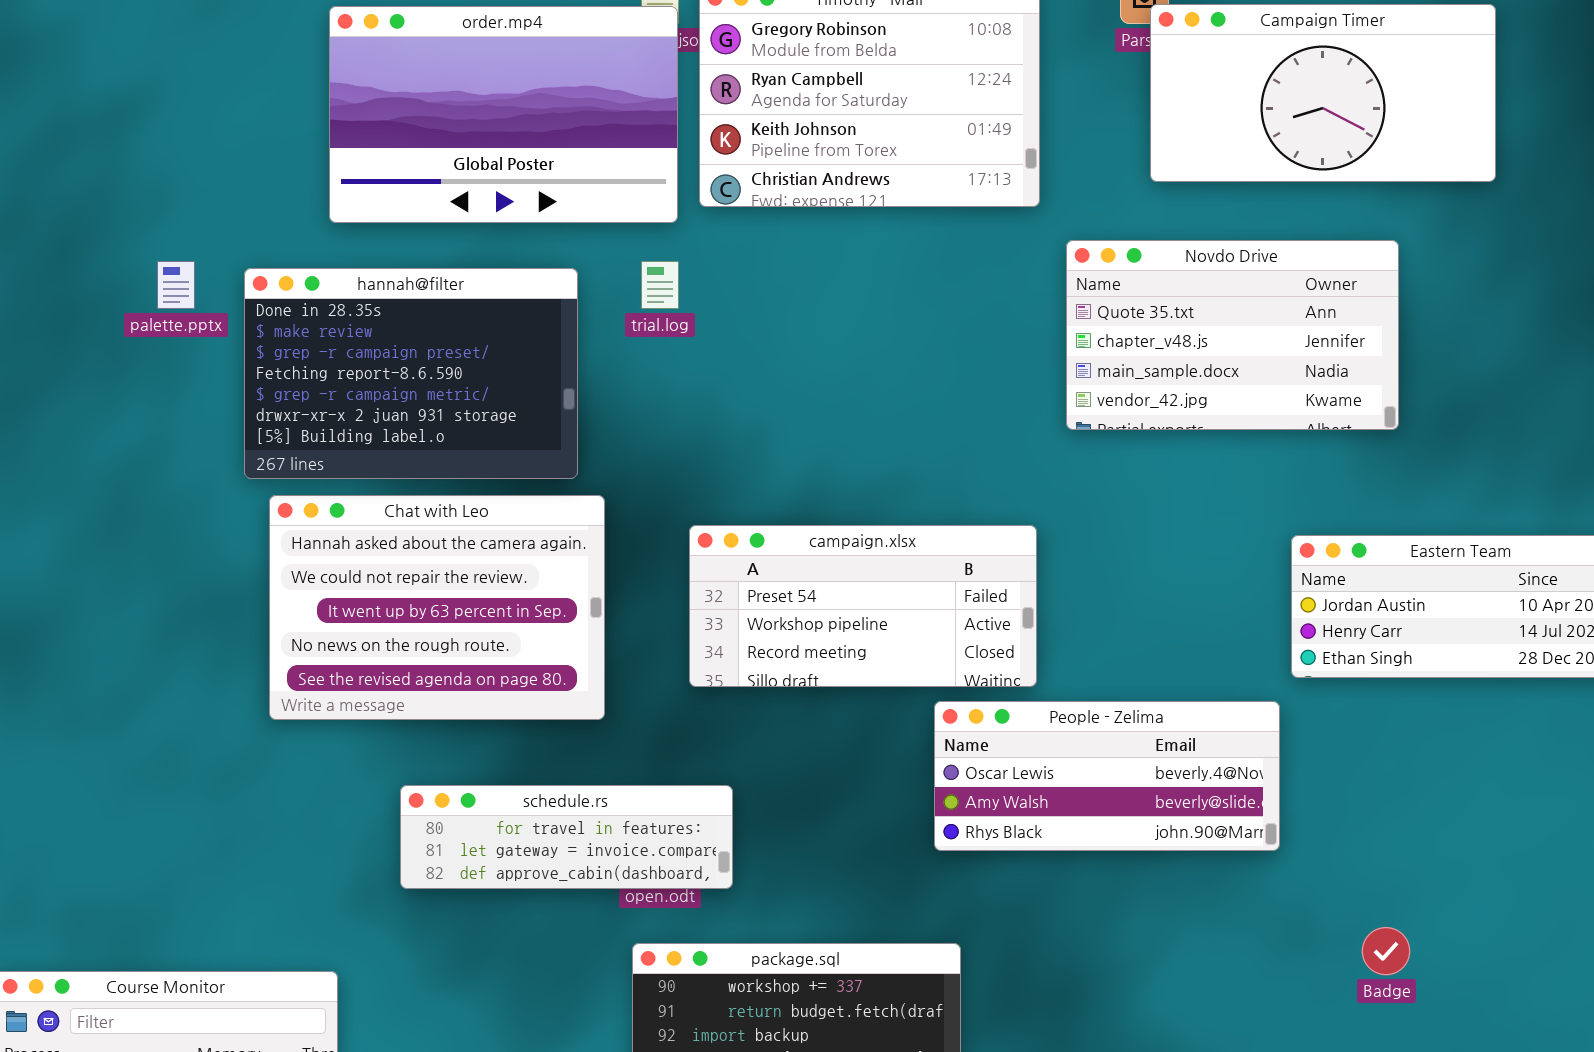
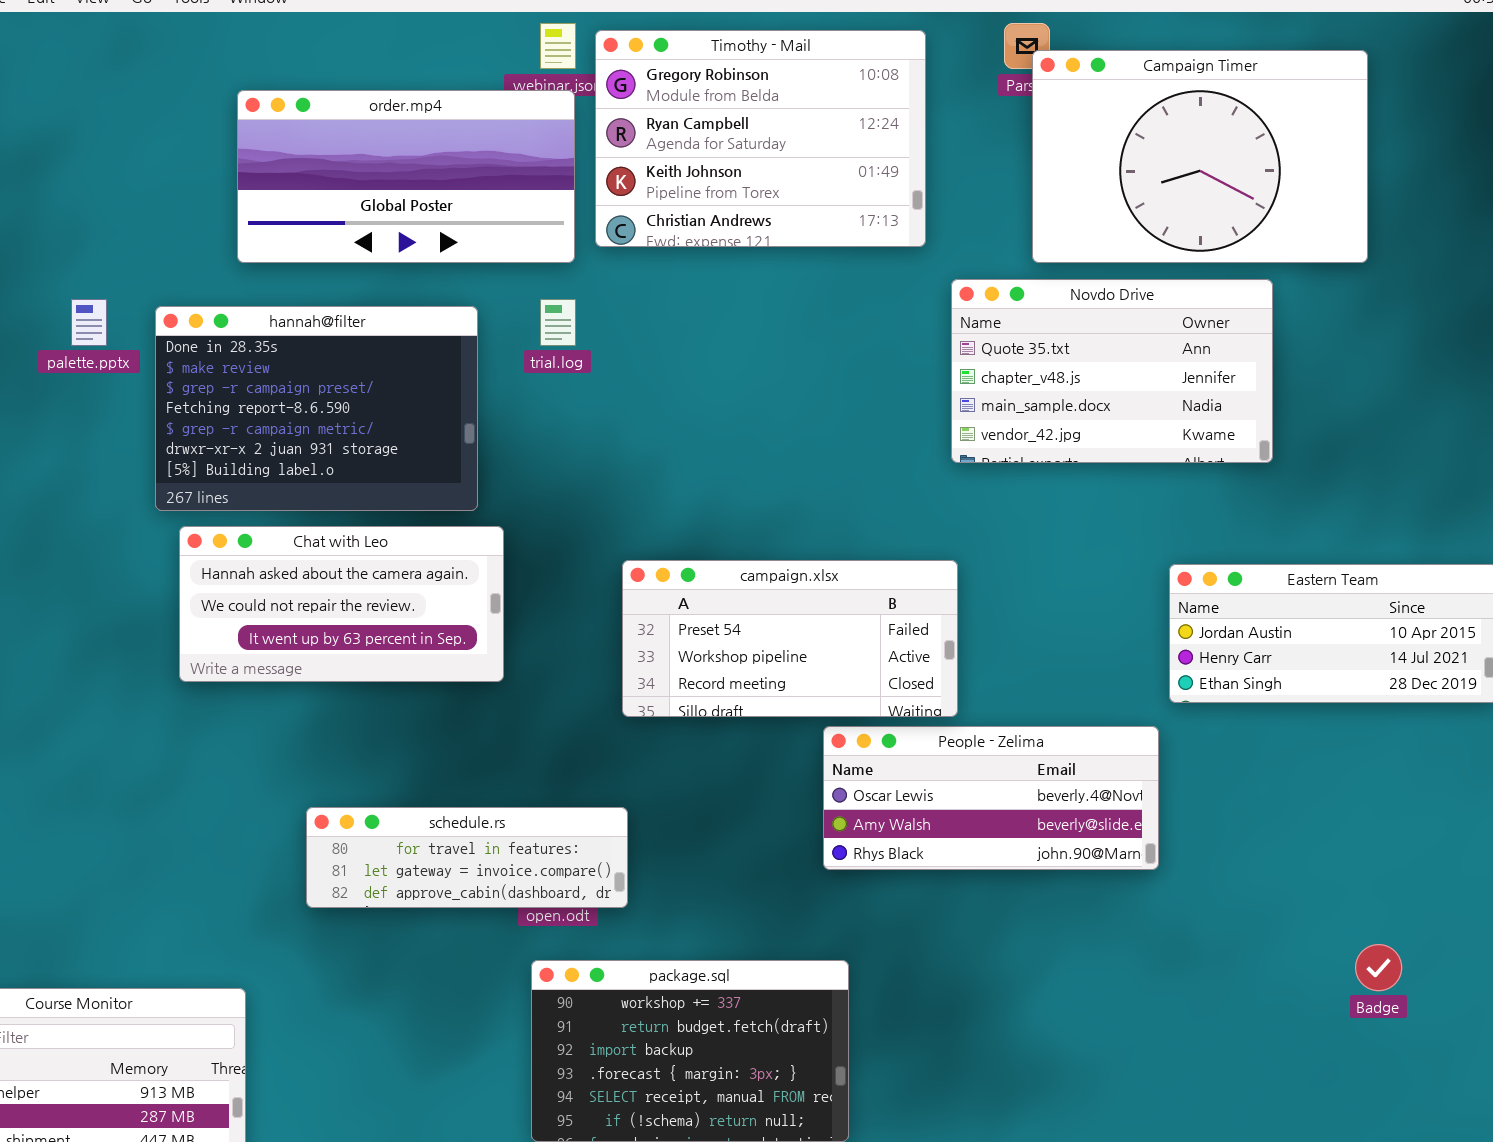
Campaign Timer: [1150,4,1496,182] -> [1032,50,1368,263], resized
order.mp4: [329,6,678,223] -> [237,90,575,263], resized
Chat with Leo: [269,495,605,720] -> [179,526,504,682], resized
campaign.xlsx: [689,525,1037,687] -> [622,560,958,717], moved
Badge: [1362,927,1410,975] -> [1355,944,1402,991], moved

